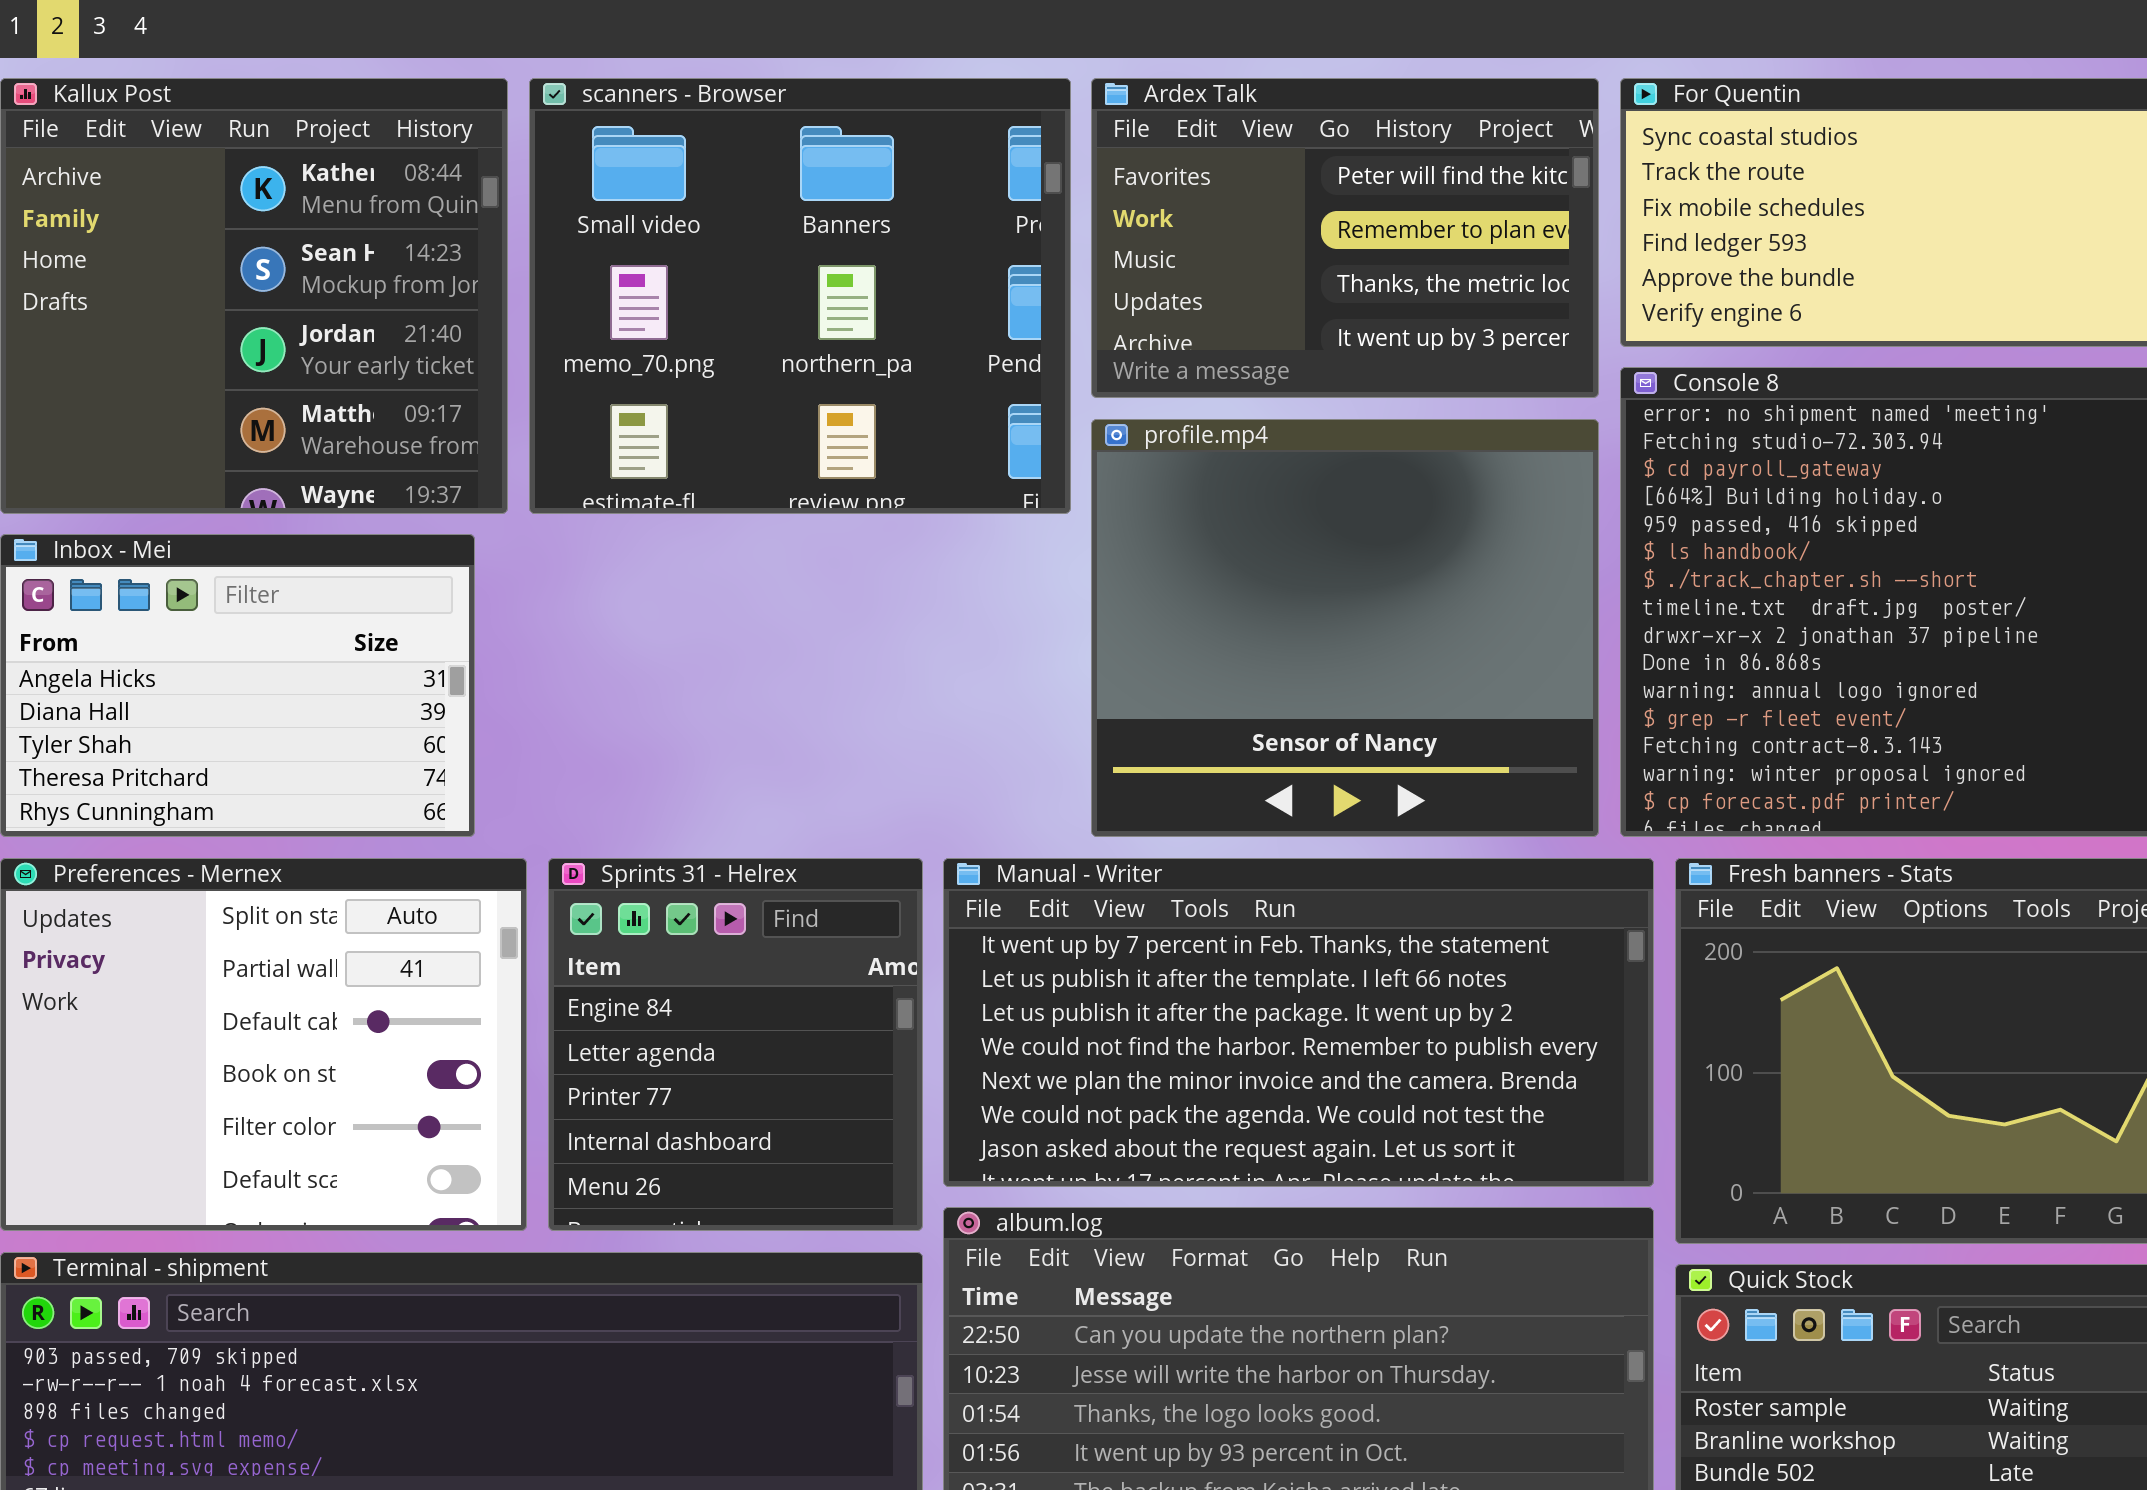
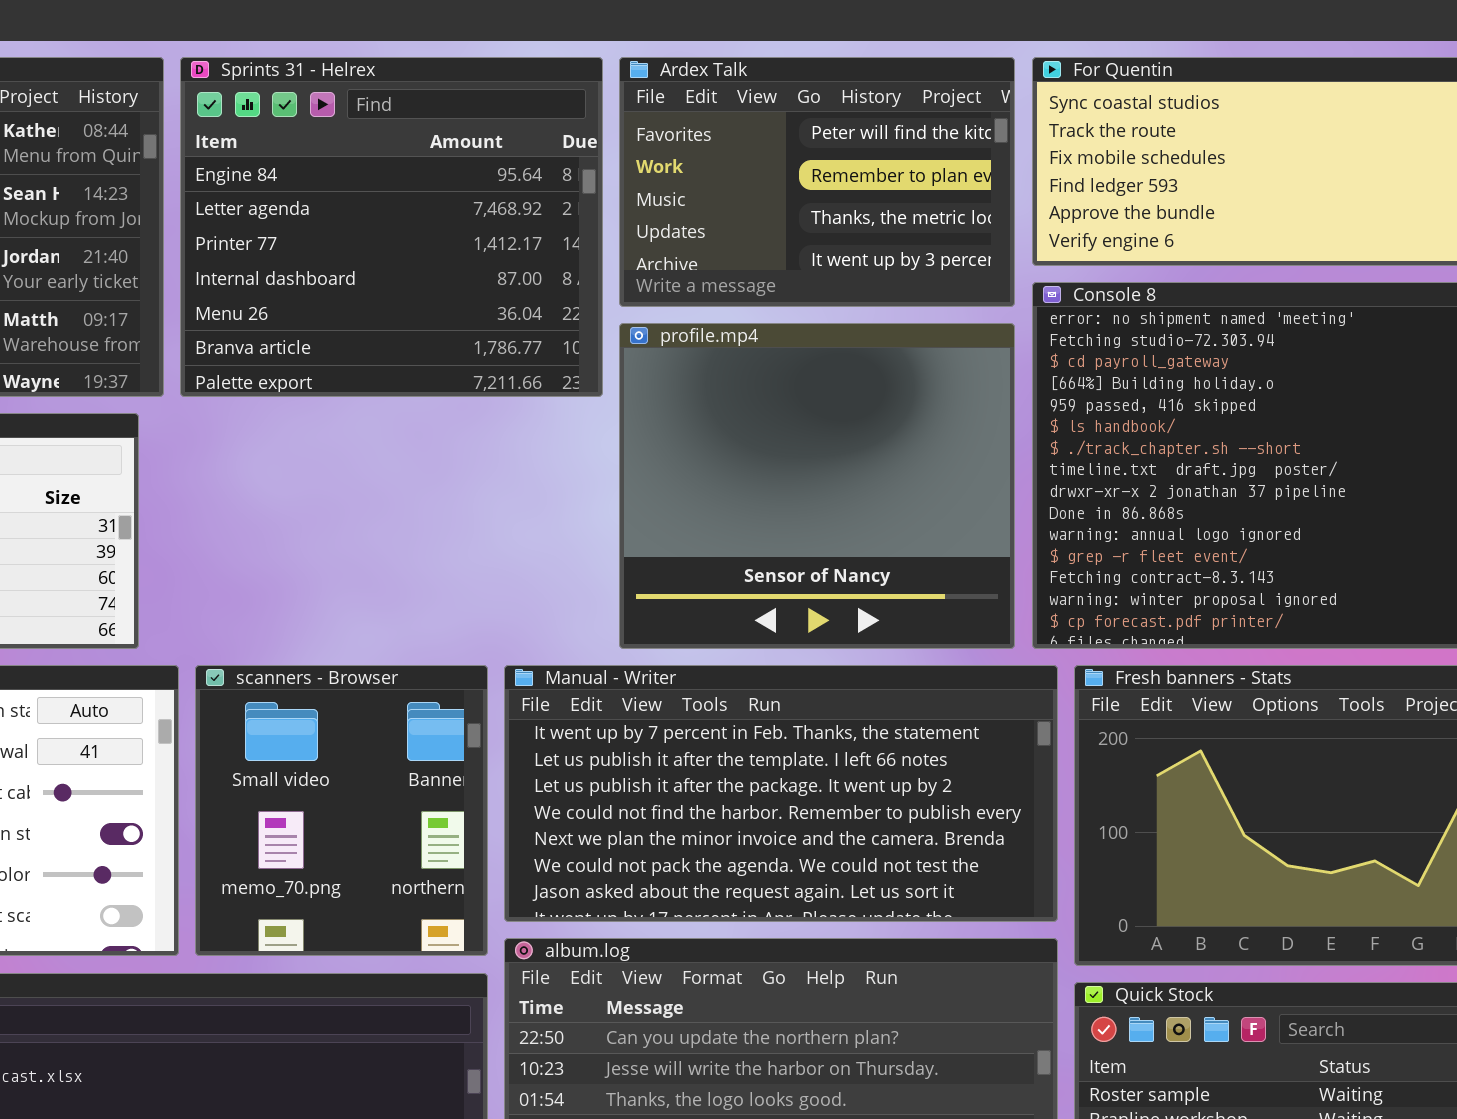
scanners - Browser: [529,78,1071,514] -> [195,665,488,956], moved, resized
Sprints 31 - Helrex: [548,858,923,1231] -> [180,57,603,397], moved, resized

